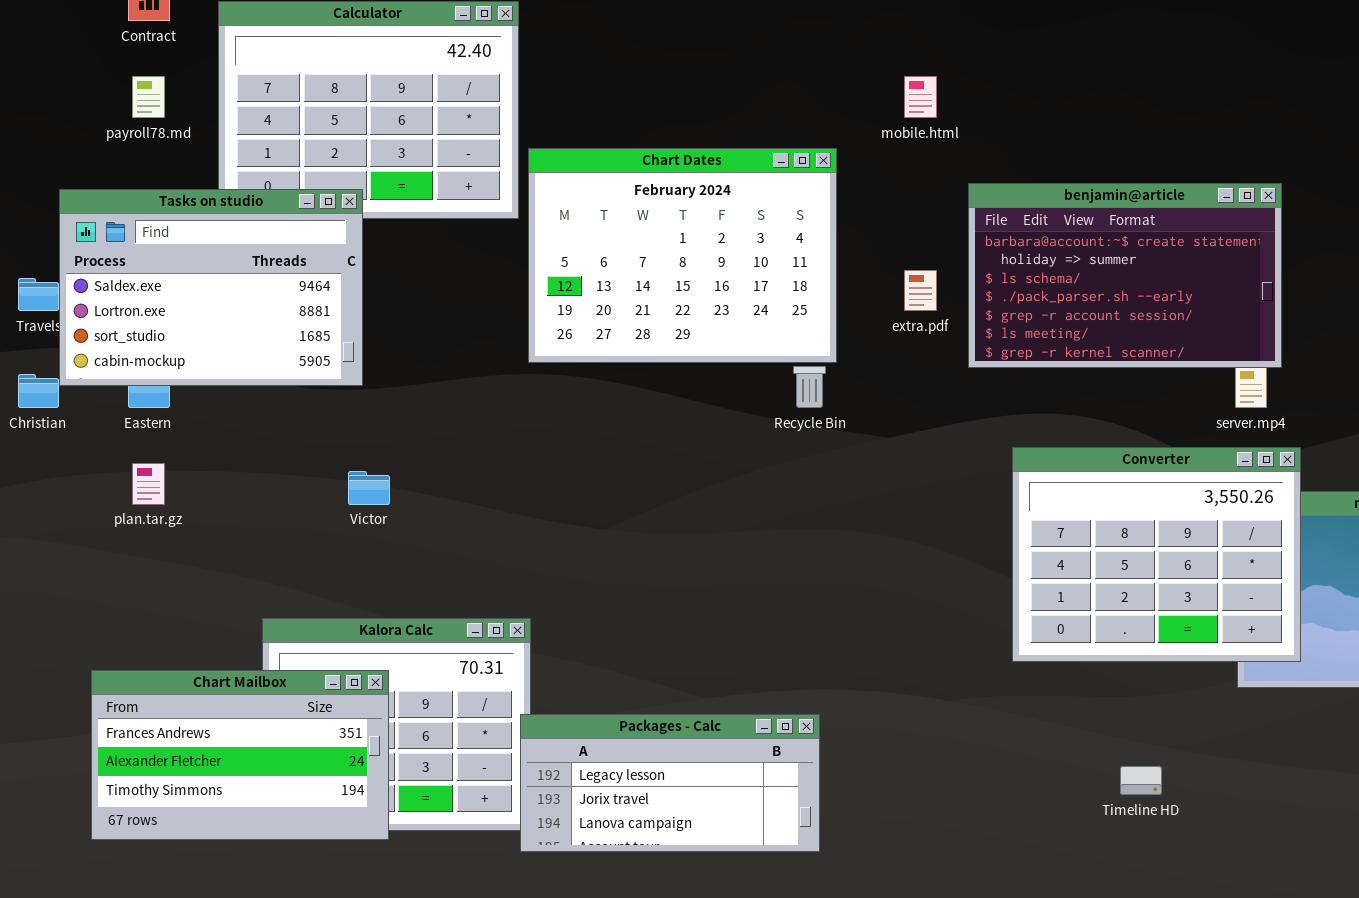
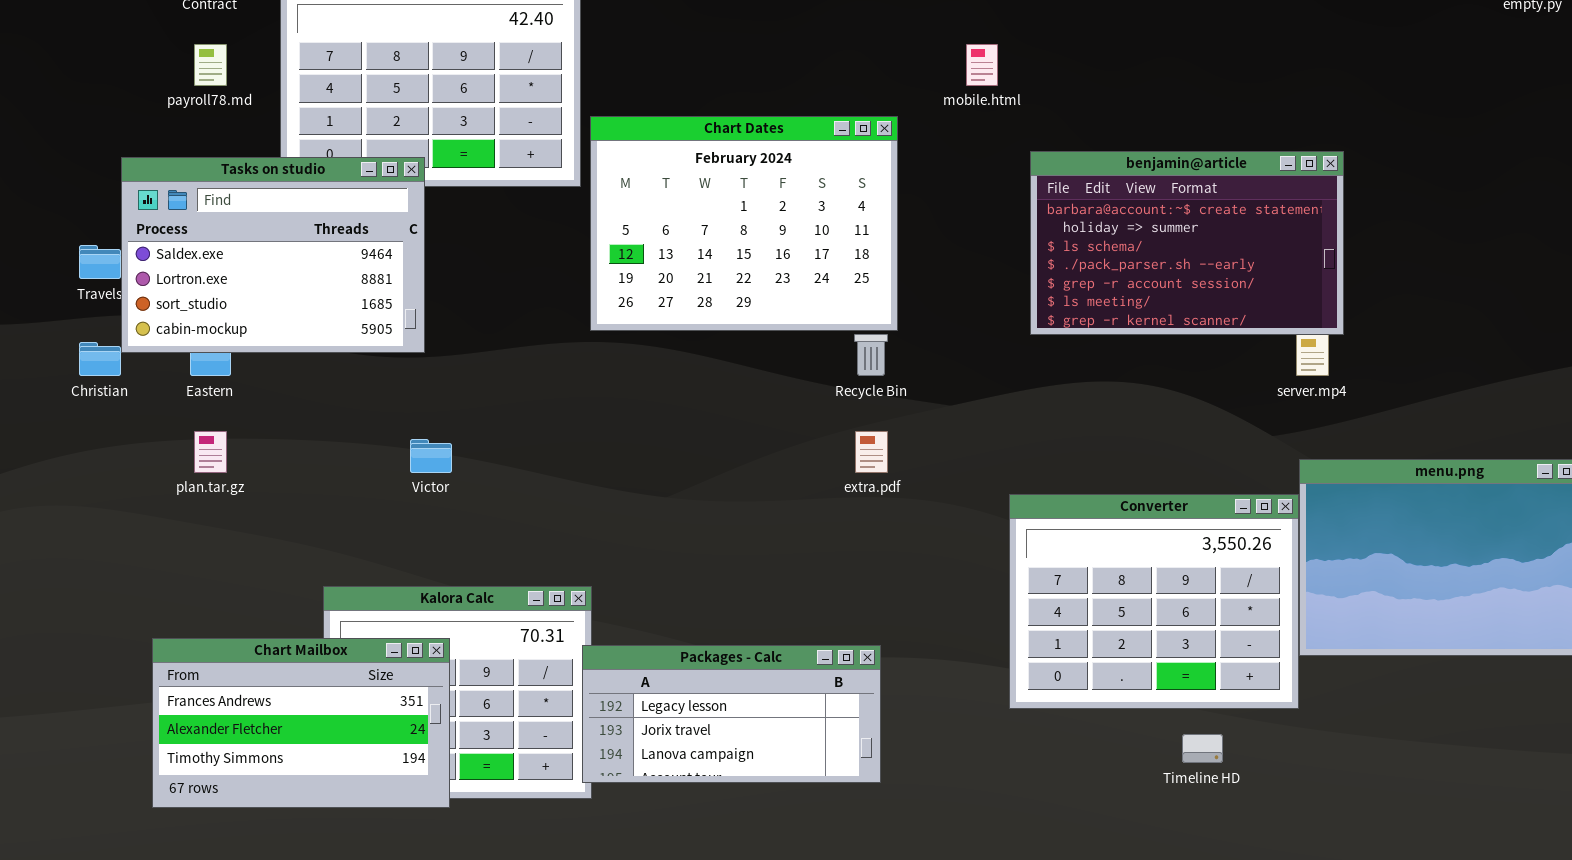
extra.pdf: [904,270,937,311] -> [855,431,888,473], moved
Converter: [1012,447,1301,662] -> [1009,494,1299,709], moved
Packages - Calc: [520,714,820,852] -> [582,645,881,783], moved

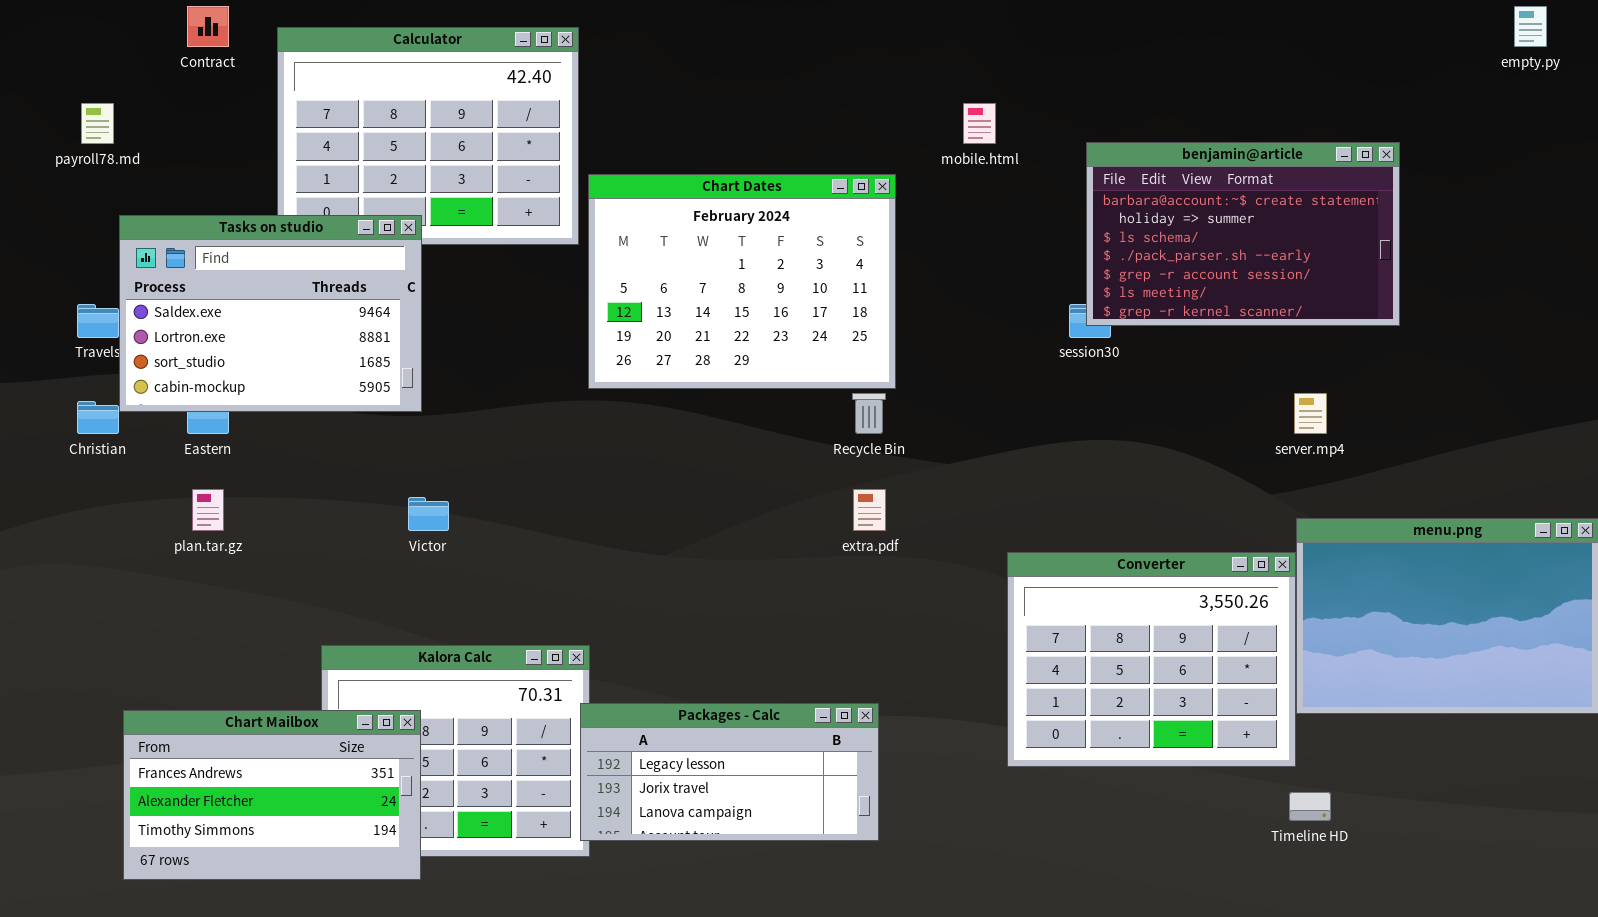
payroll78.md: [194,44,227,86] -> [81,103,114,144], moved
benjamin@article: [1030,151,1344,335] -> [1086,142,1400,326], moved
Chart Mailbox: [152,638,450,808] -> [123,710,421,880], moved
Timeline HD: [1182,734,1223,763] -> [1289,792,1331,821], moved

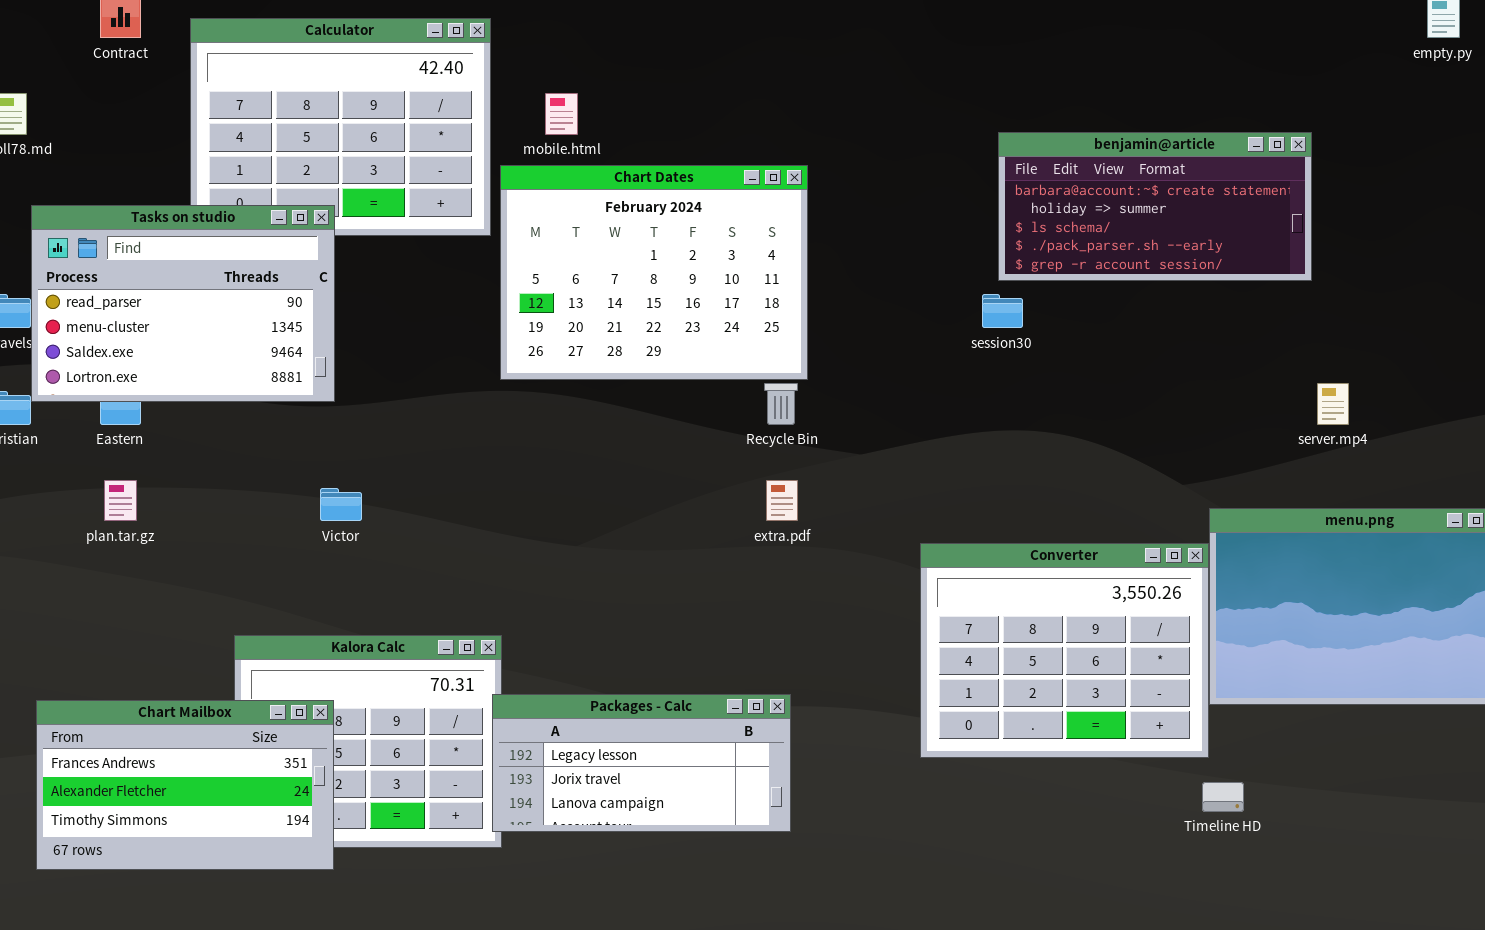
mobile.html: [963,103,996,144] -> [545,93,578,135], moved
benjamin@article: [1086,142,1400,326] -> [998,132,1312,281], resized
Tasks on studio: [119,215,422,412] -> [31,205,335,402], scrolled up 2 rows
server.mp4: [1294,393,1327,434] -> [1317,383,1349,425], moved

